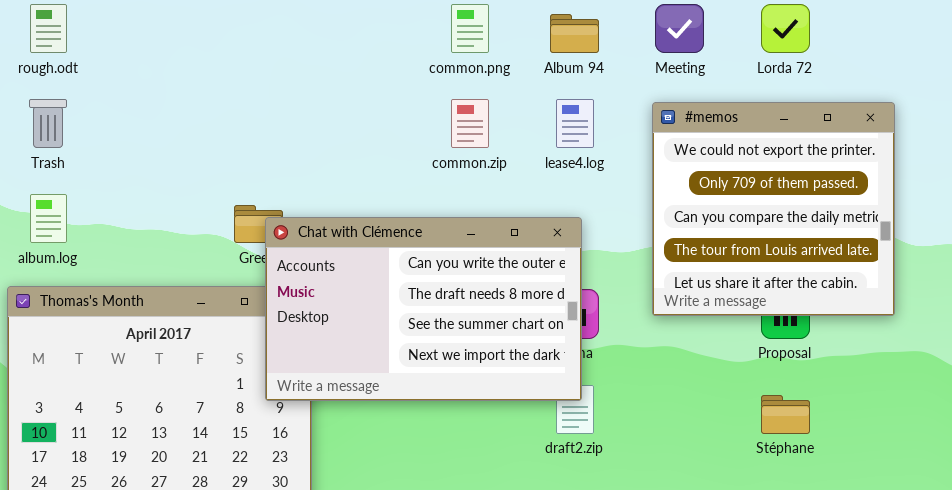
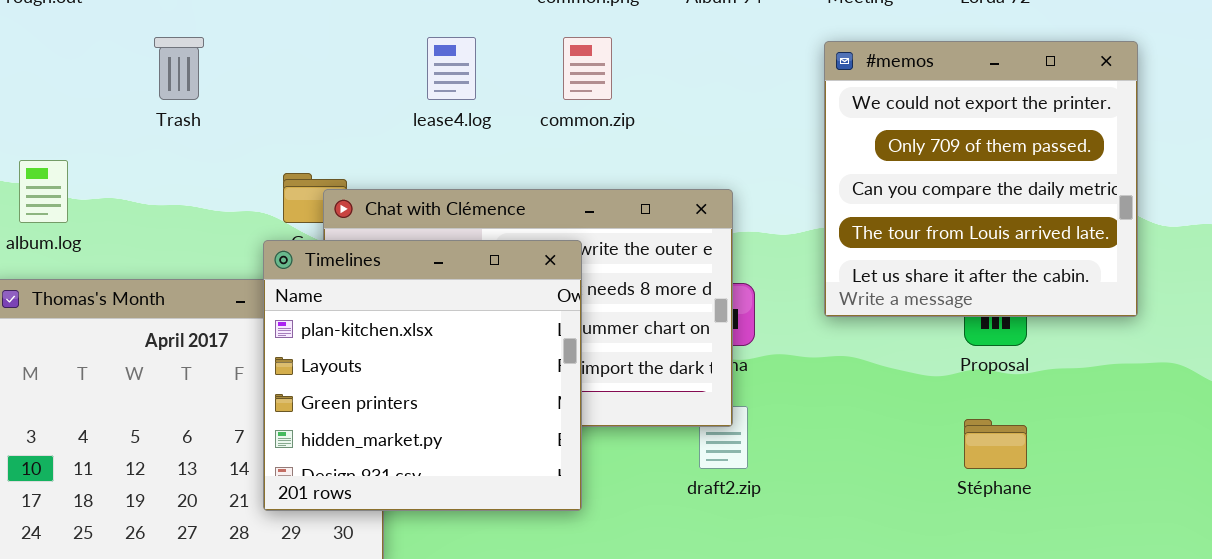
Trash: [29,99,67,148] -> [154,37,204,100], moved
lease4.log: [556,99,594,148] -> [427,37,476,100], moved
Timelines: none -> [263,240,582,511], opened

